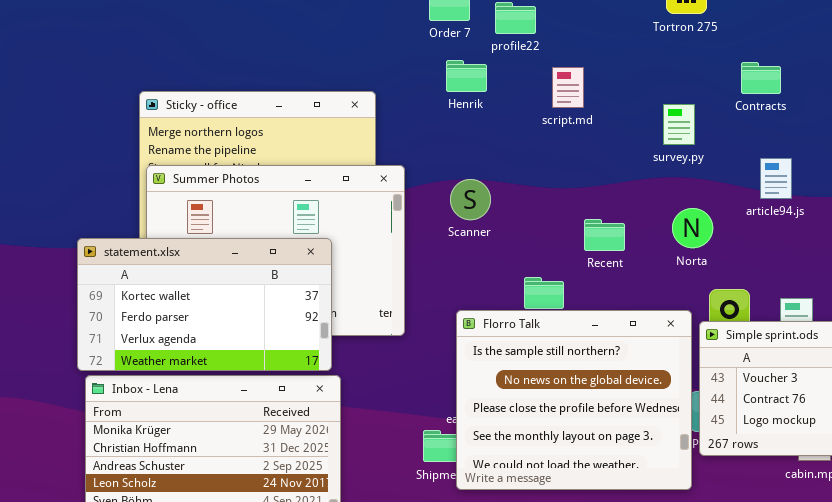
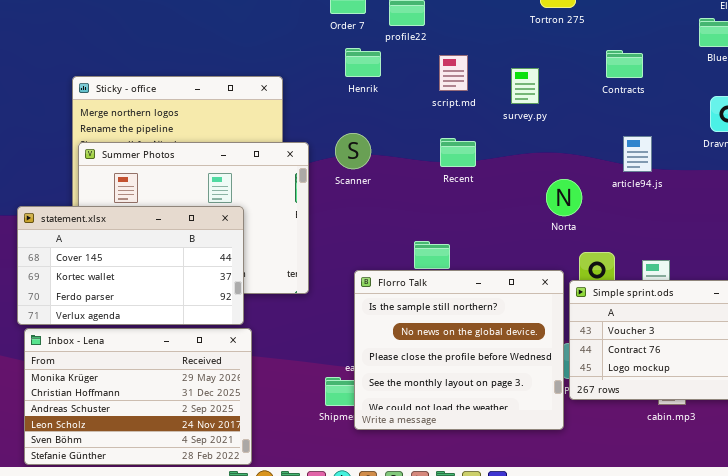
survey.py: [663,104,695,145] -> [511,68,539,104], moved
Scanner: [450,179,491,220] -> [335,133,371,169], moved
Recent: [584,219,625,251] -> [440,138,476,167], moved
statement.xlsx: [77,238,332,371] -> [17,206,244,325], scrolled up 1 row

